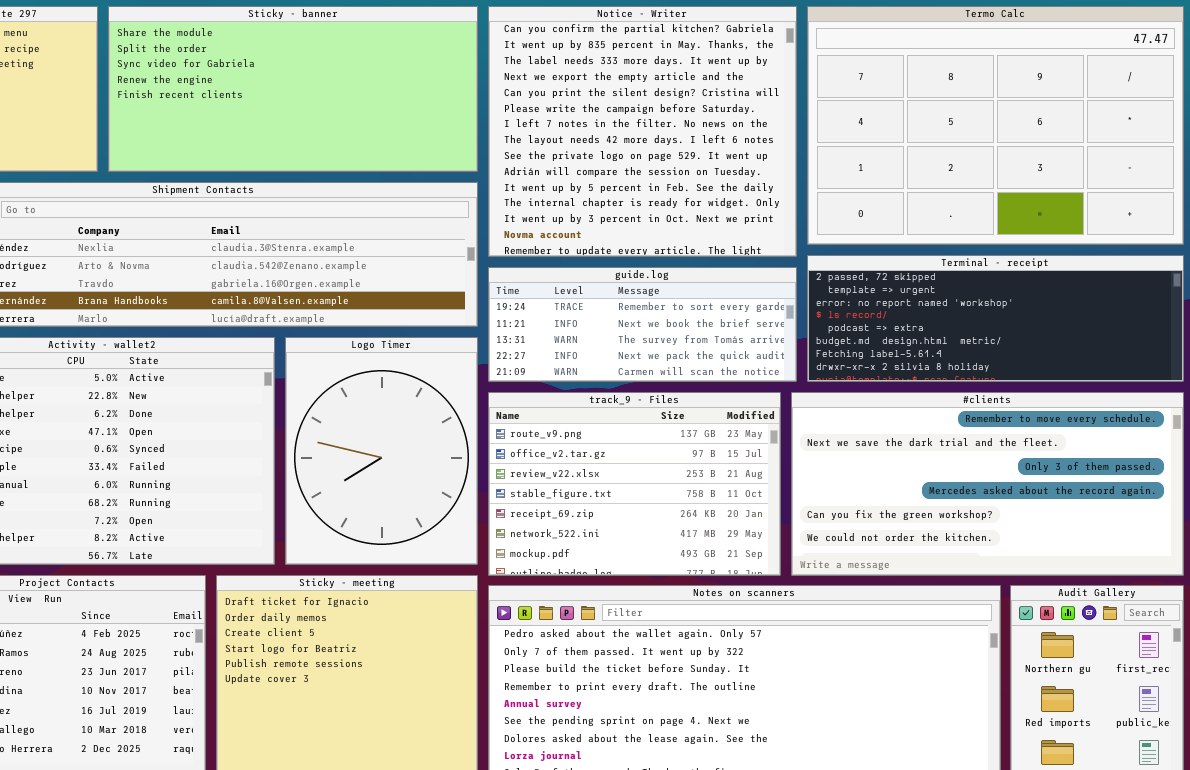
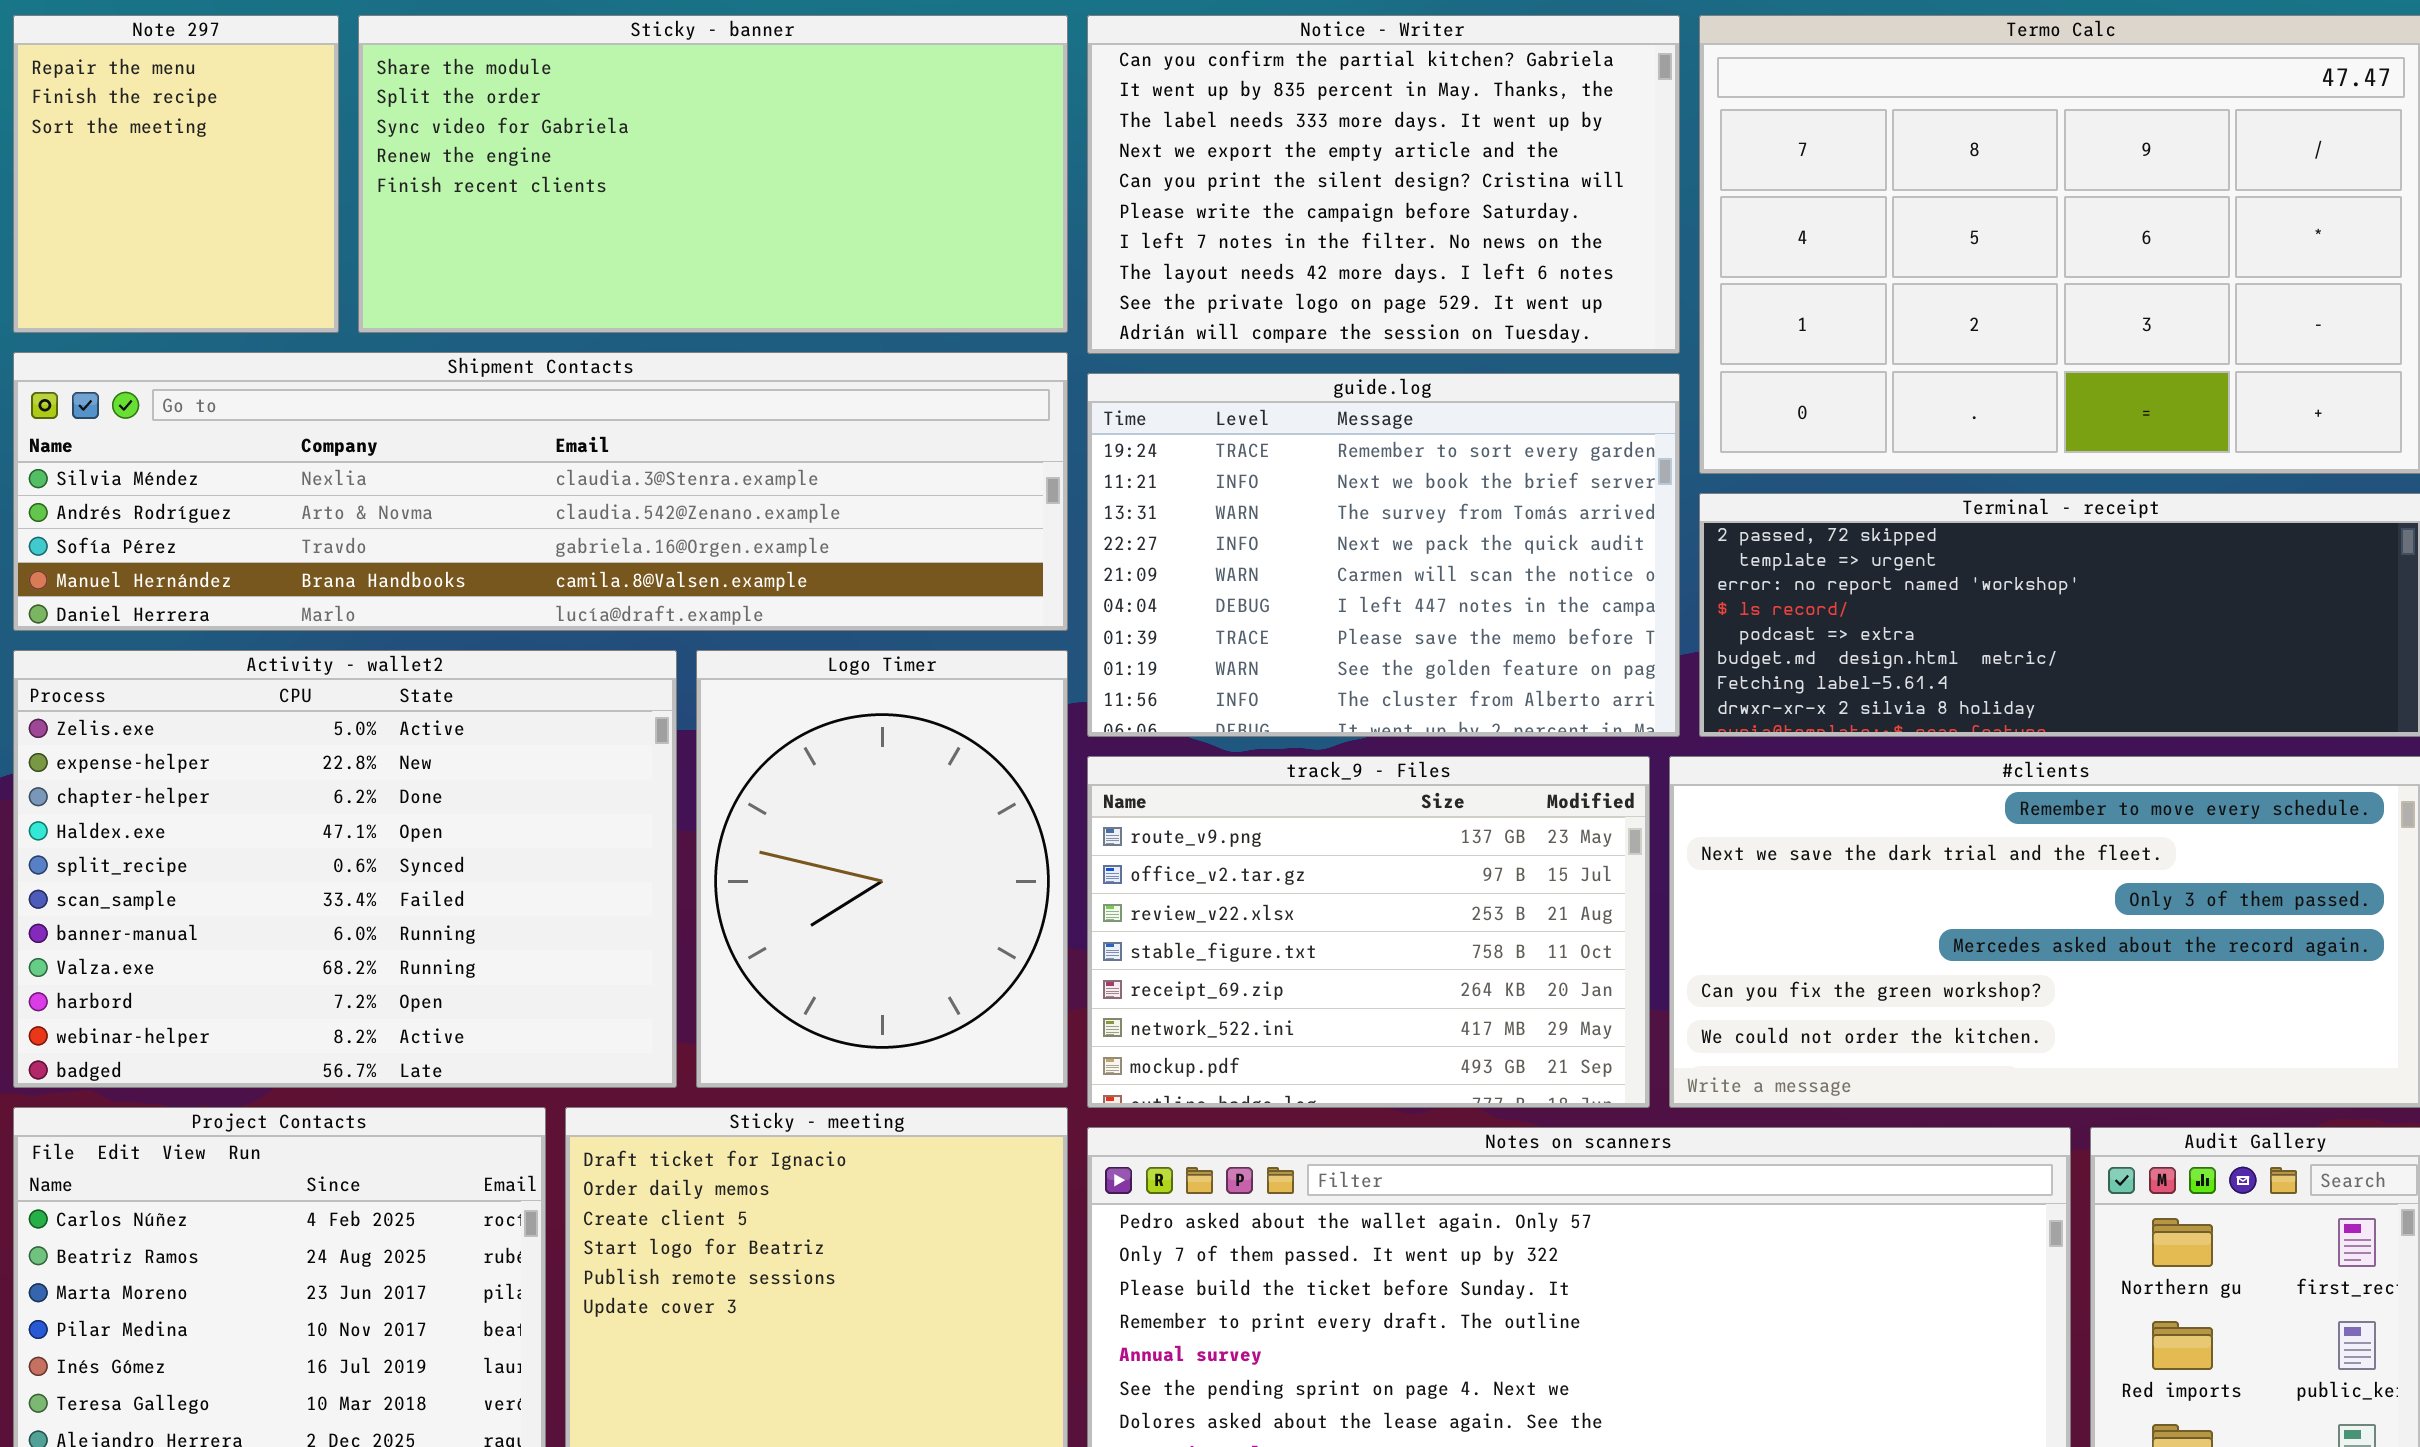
Notice - Writer: [488,6,797,257] -> [1087,15,1680,354], resized
guide.log: [488,267,797,382] -> [1087,373,1680,737], resized

